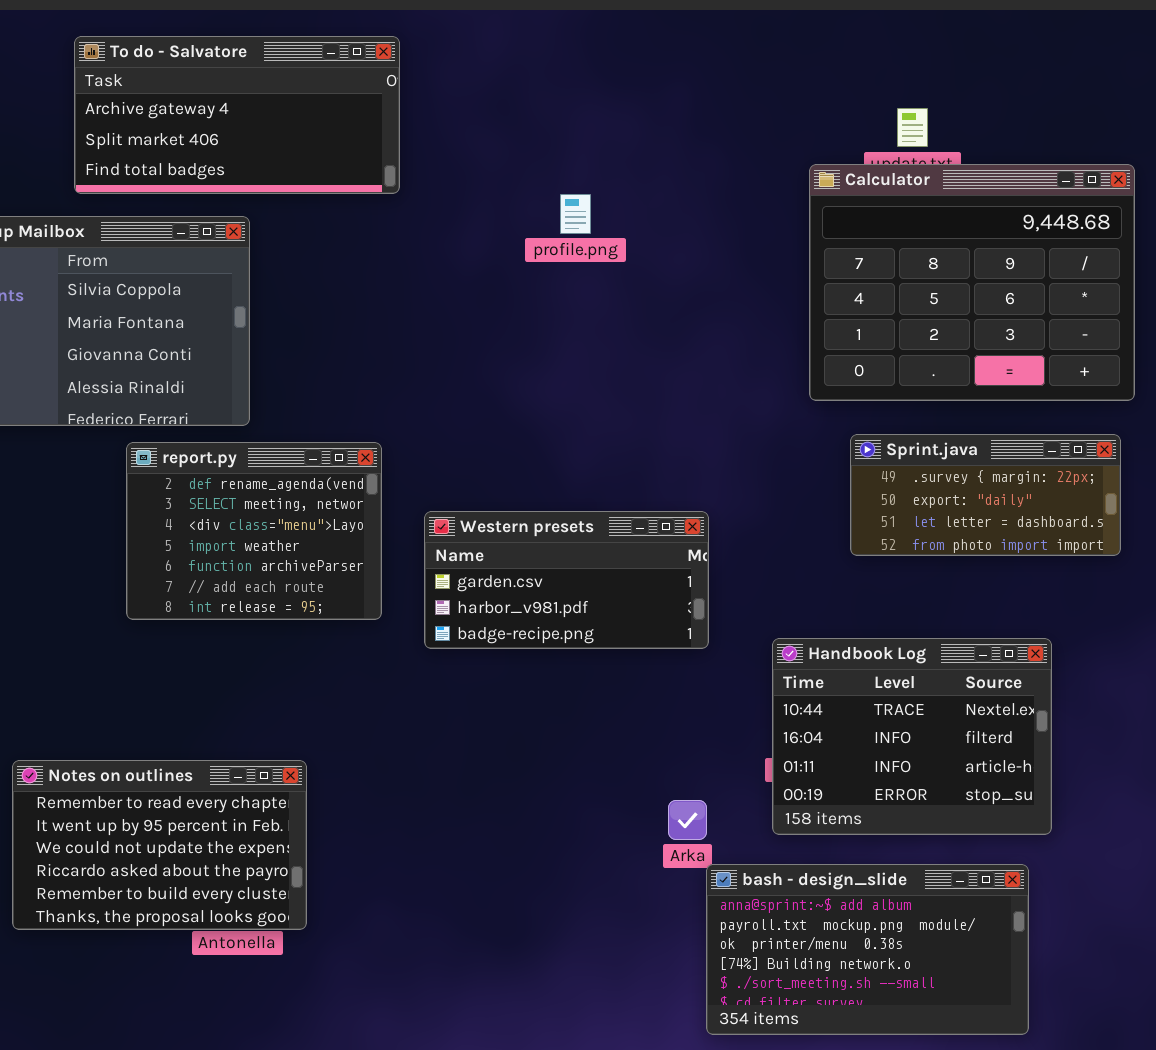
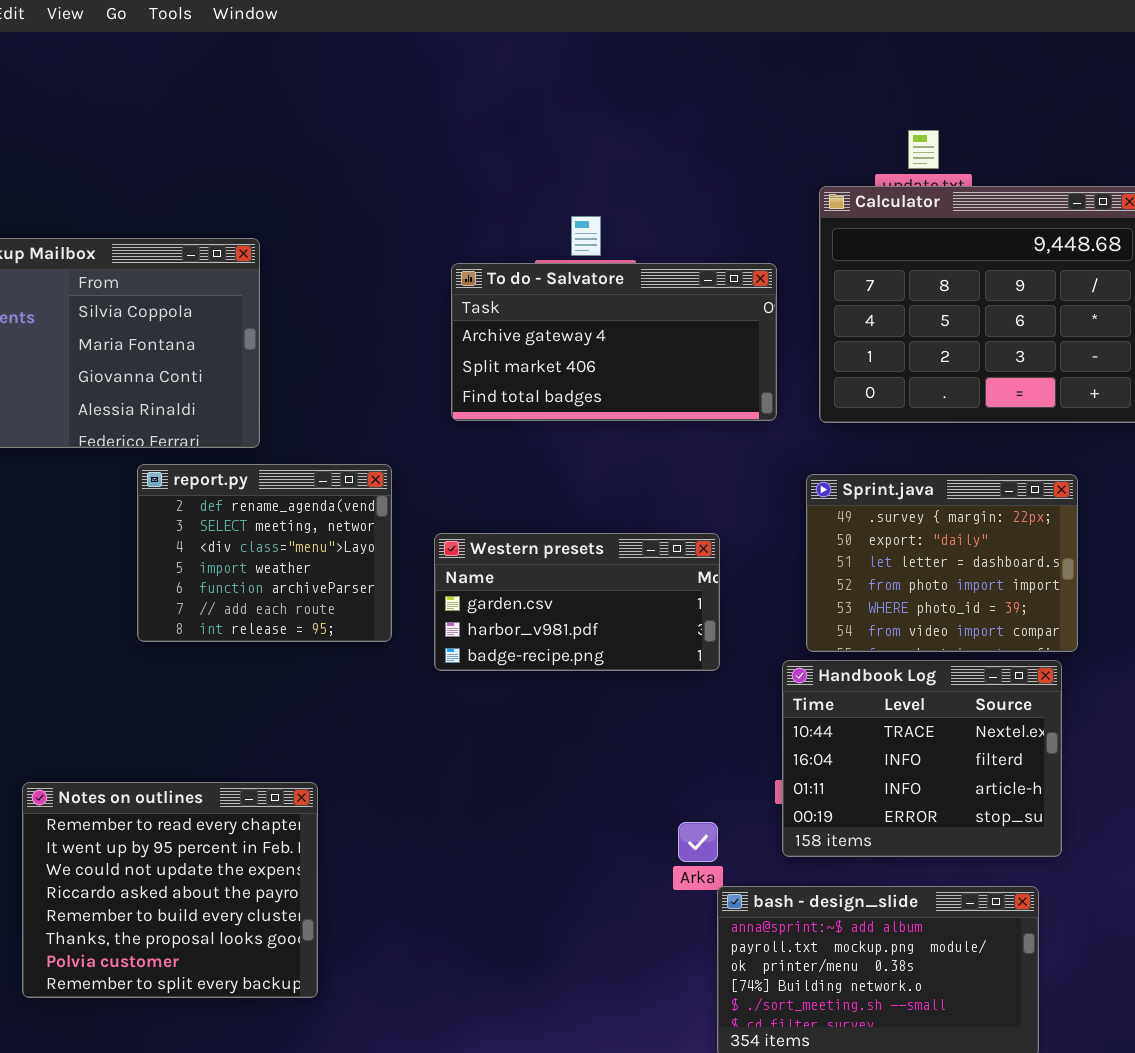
To do - Salvatore: [74,36,400,194] -> [451,263,777,421], moved
Sprint.java: [850,434,1121,556] -> [806,474,1078,652], moved, resized
Notes on outlines: [12,760,307,930] -> [22,782,318,998], resized

